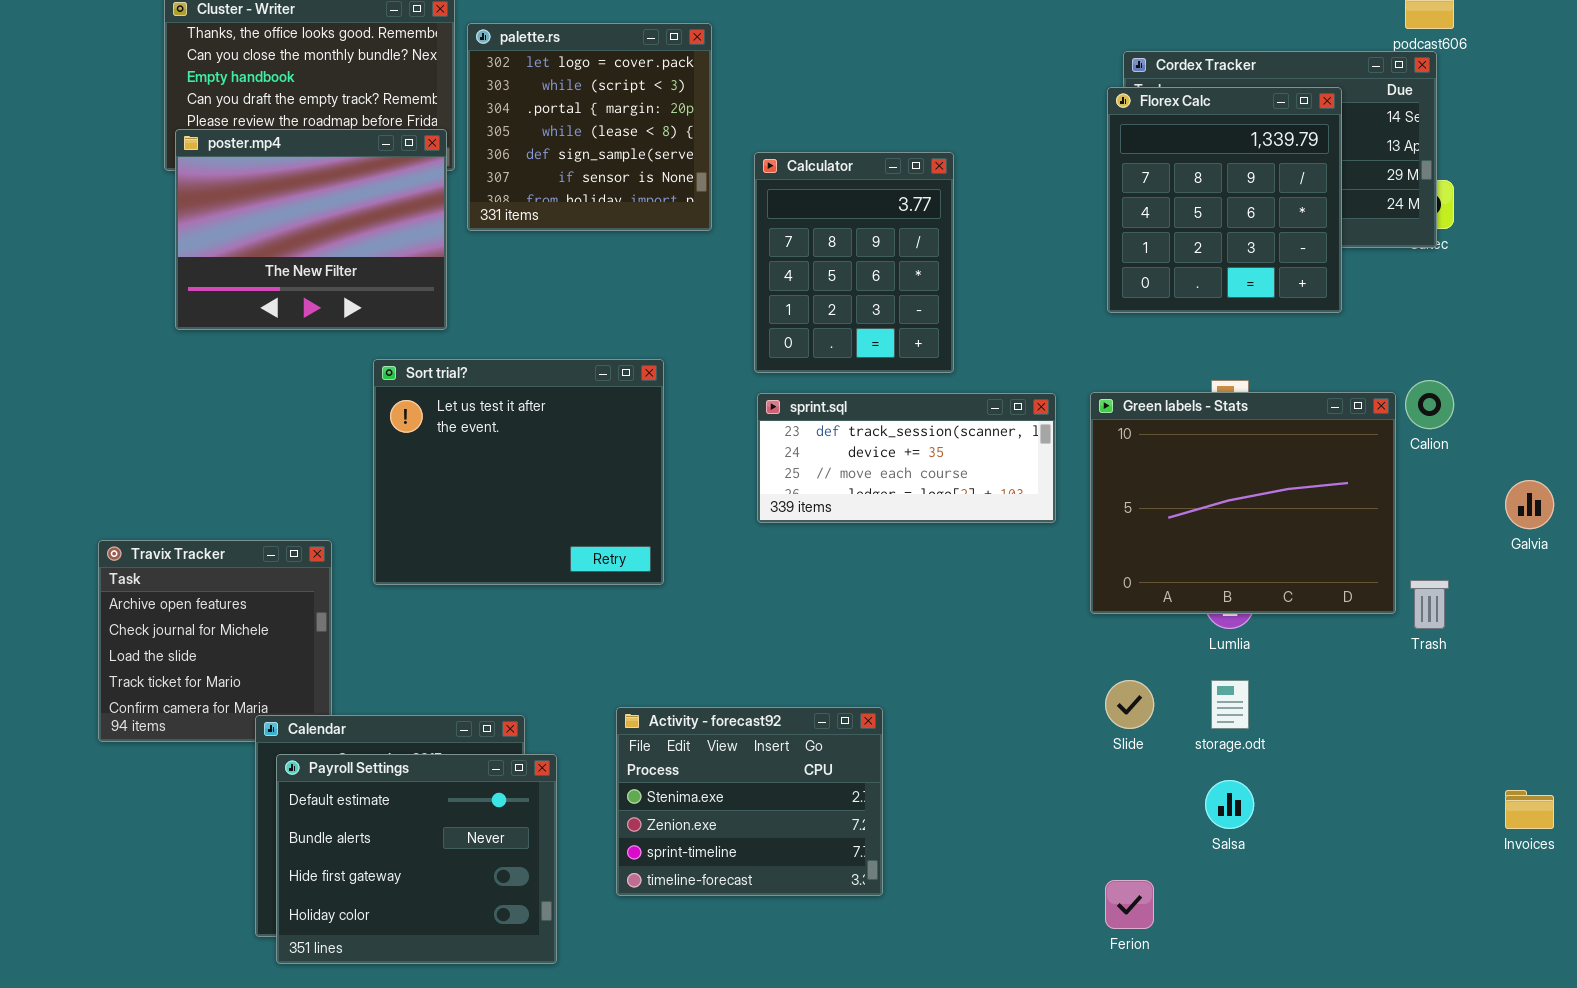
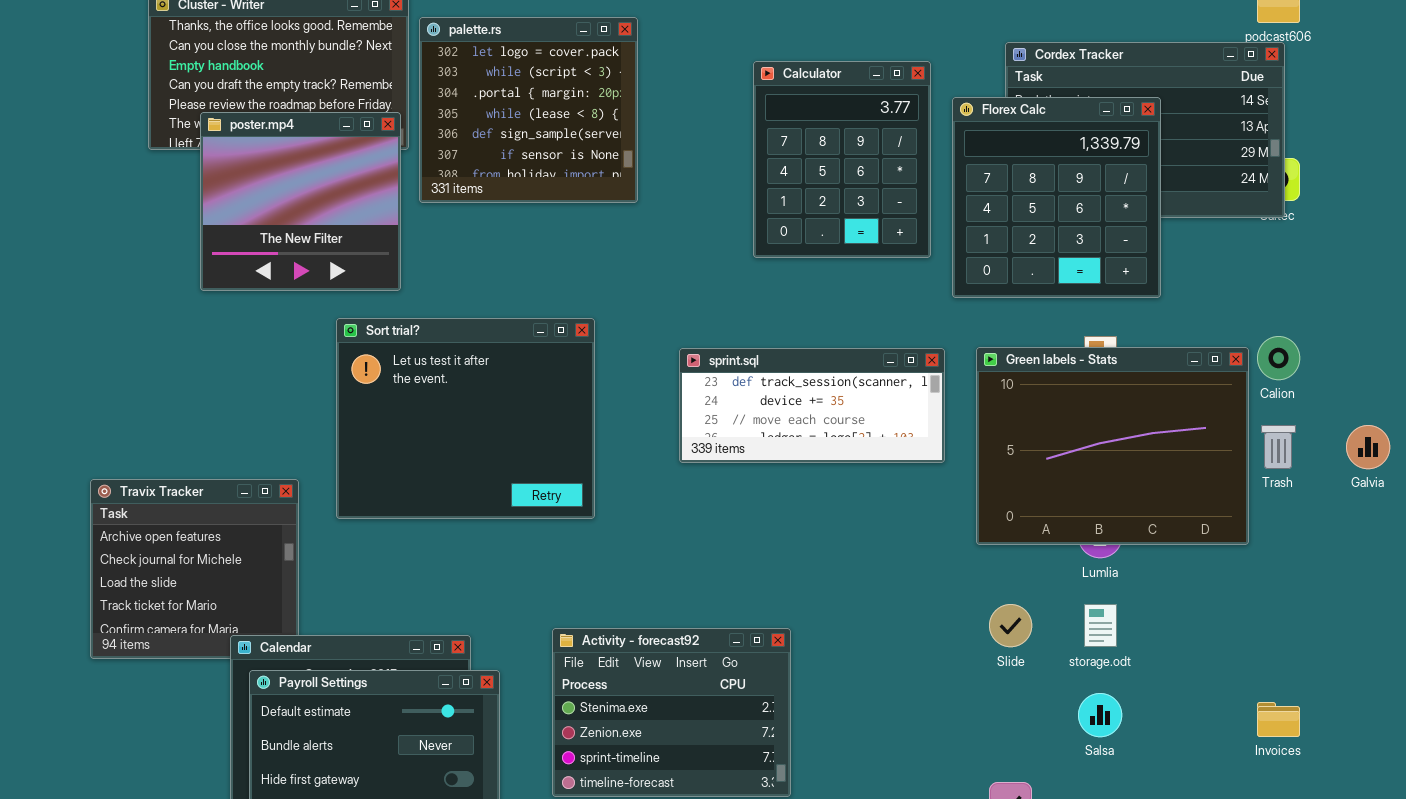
Florex Calc: [1107,87,1342,313] -> [952,97,1161,298], moved
poster.mp4: [175,129,447,330] -> [200,112,401,291], resized
Calculator: [754,152,954,373] -> [753,61,931,258], moved
Trash: [1410,580,1449,629] -> [1261,425,1296,469], moved
Invoices: [1505,790,1554,829] -> [1257,702,1300,737], moved

